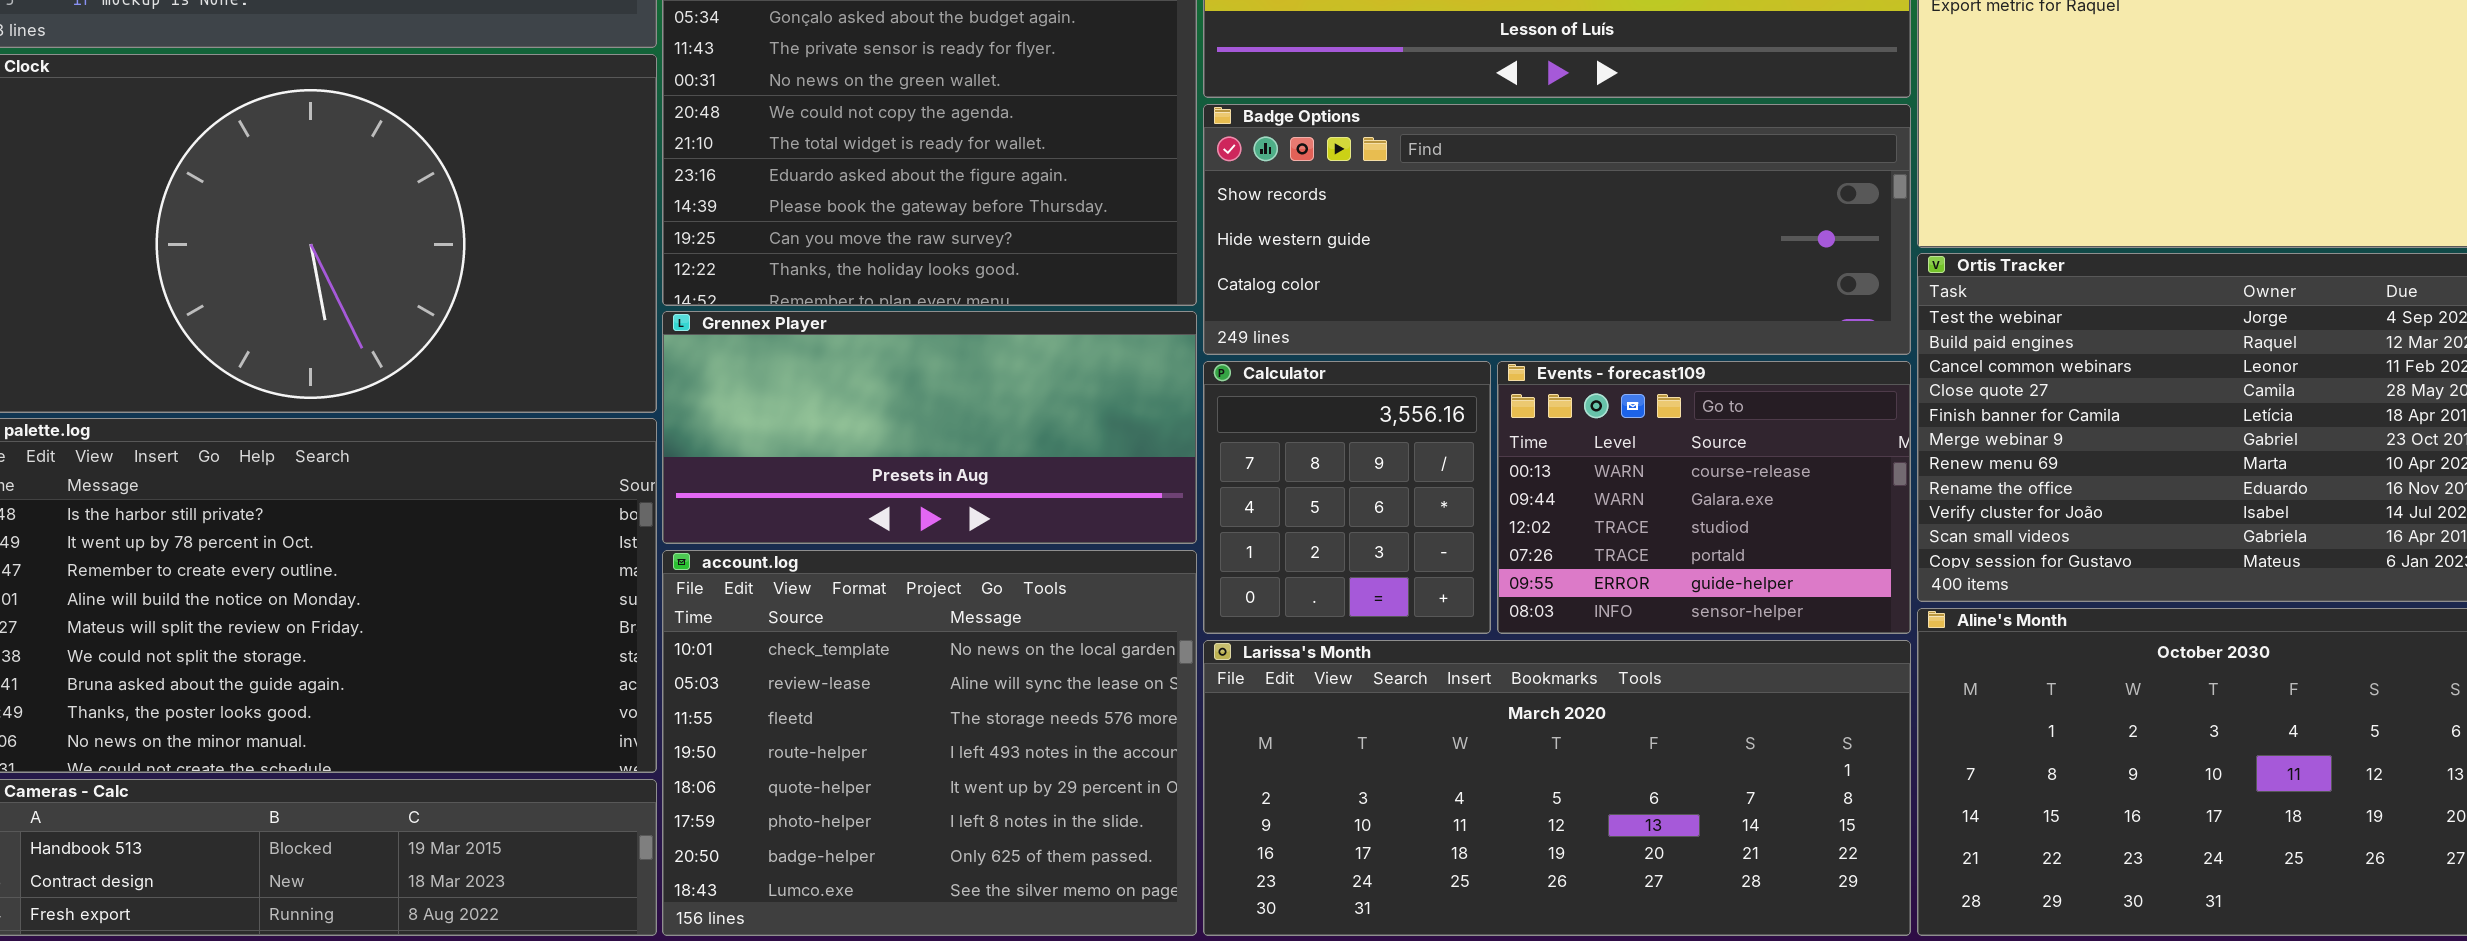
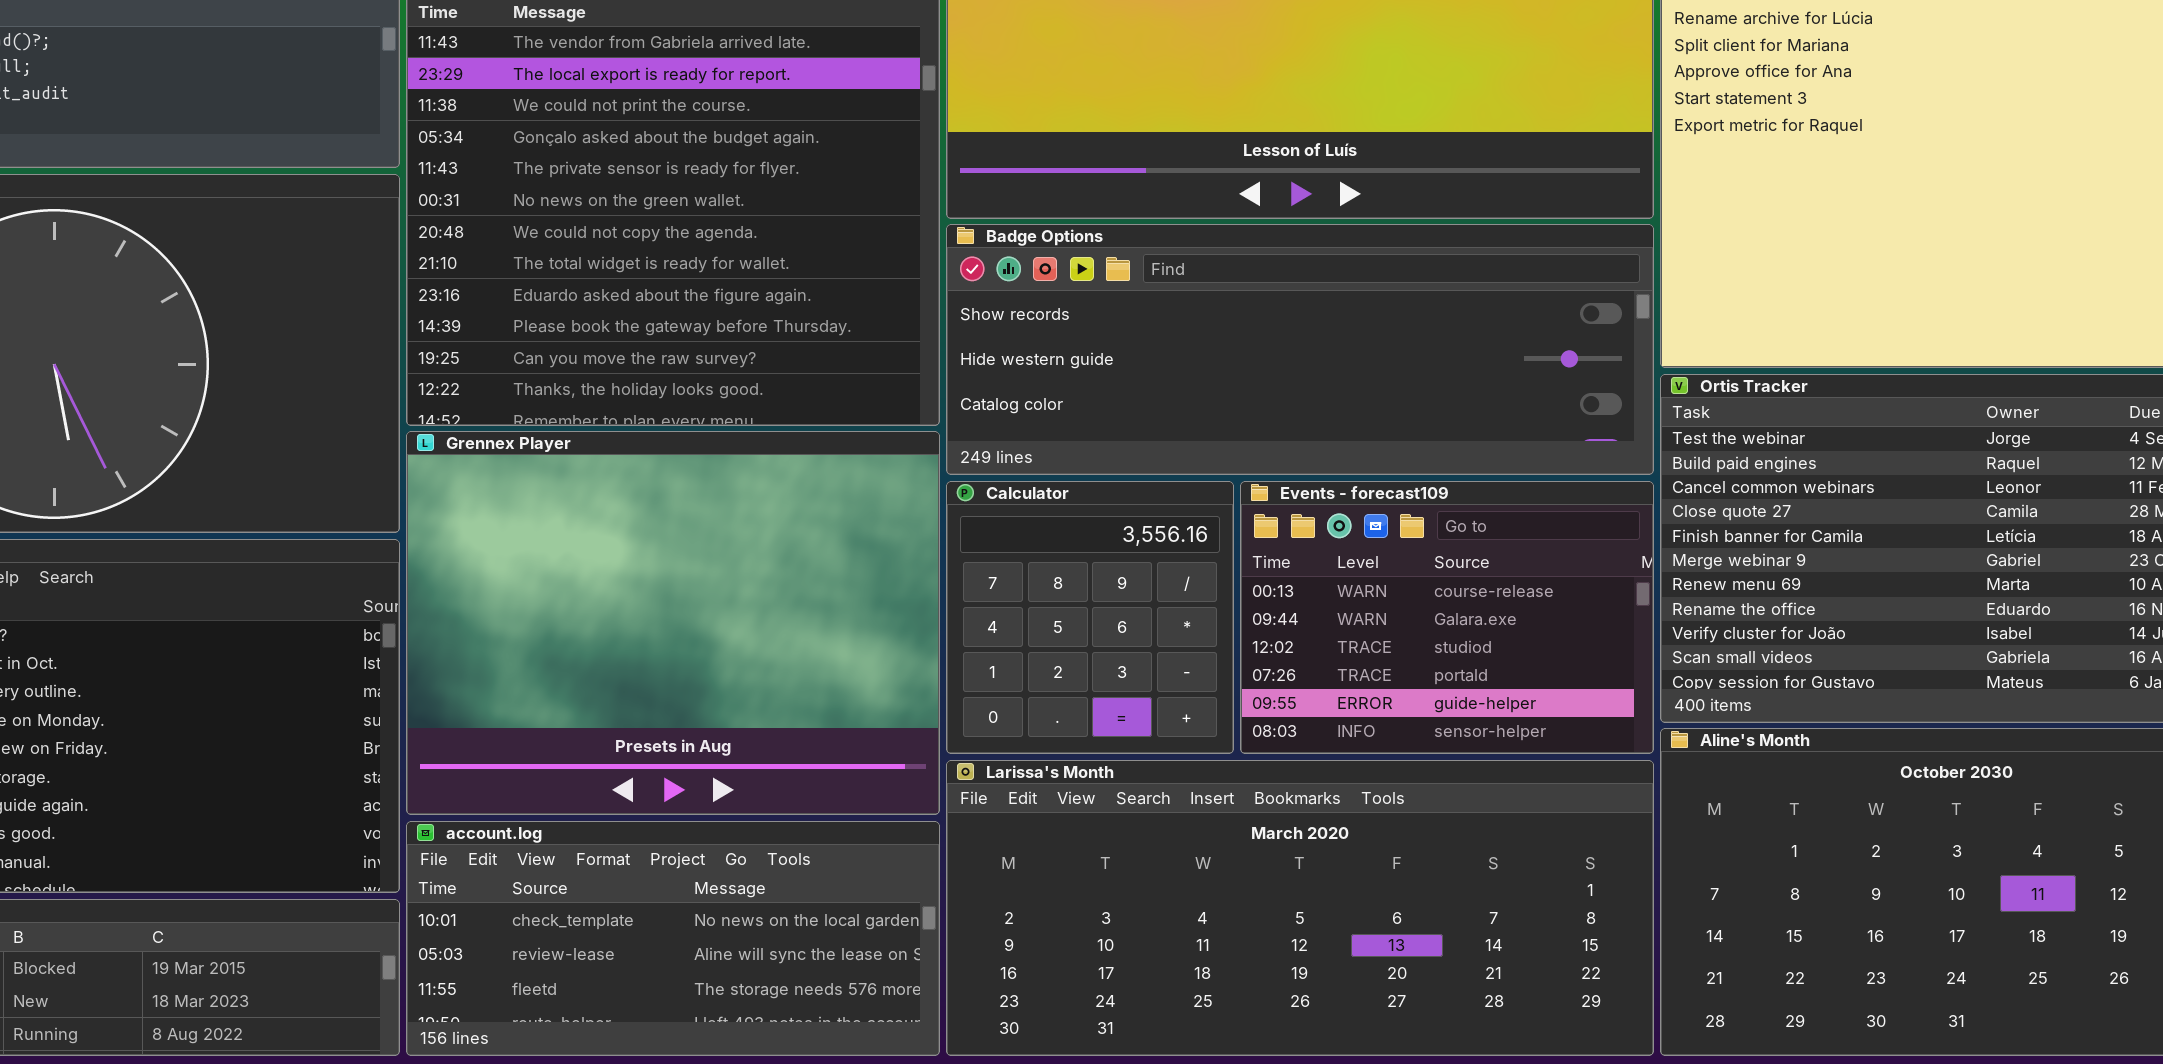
Grennex Player: [662,311,1197,544] -> [406,431,940,815], resized
account.log: [662,550,1197,936] -> [406,821,940,1056], resized

